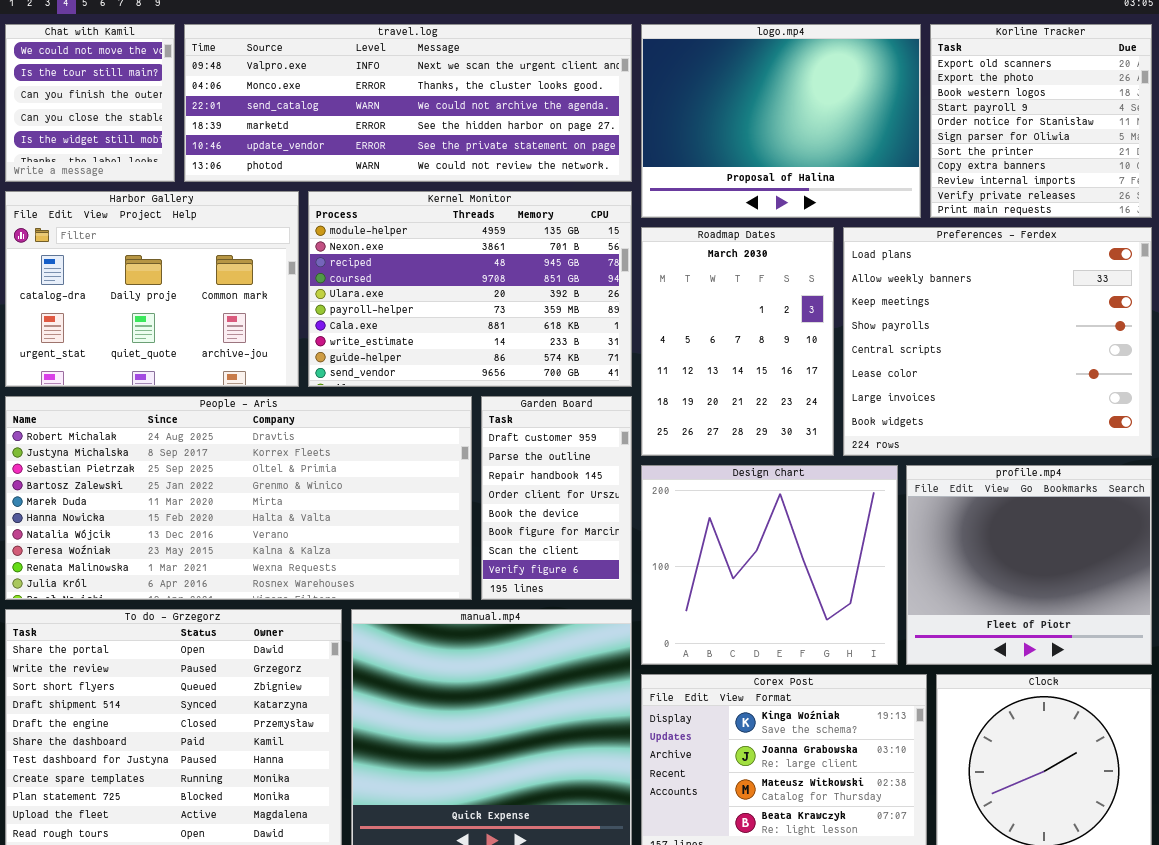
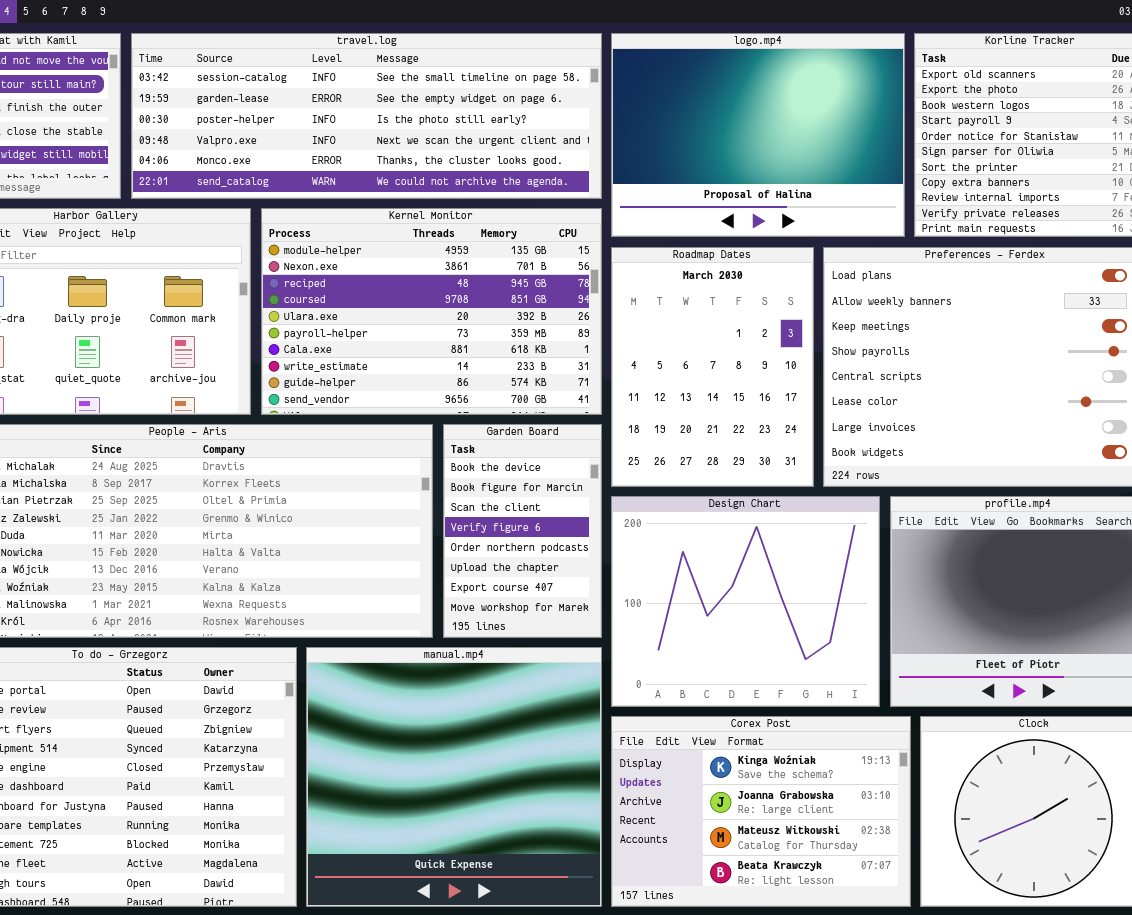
travel.log: [184,24,632,182] -> [131,33,602,199], scrolled up 3 rows
Garden Board: [481,396,632,600] -> [443,424,602,638], scrolled down 4 rows

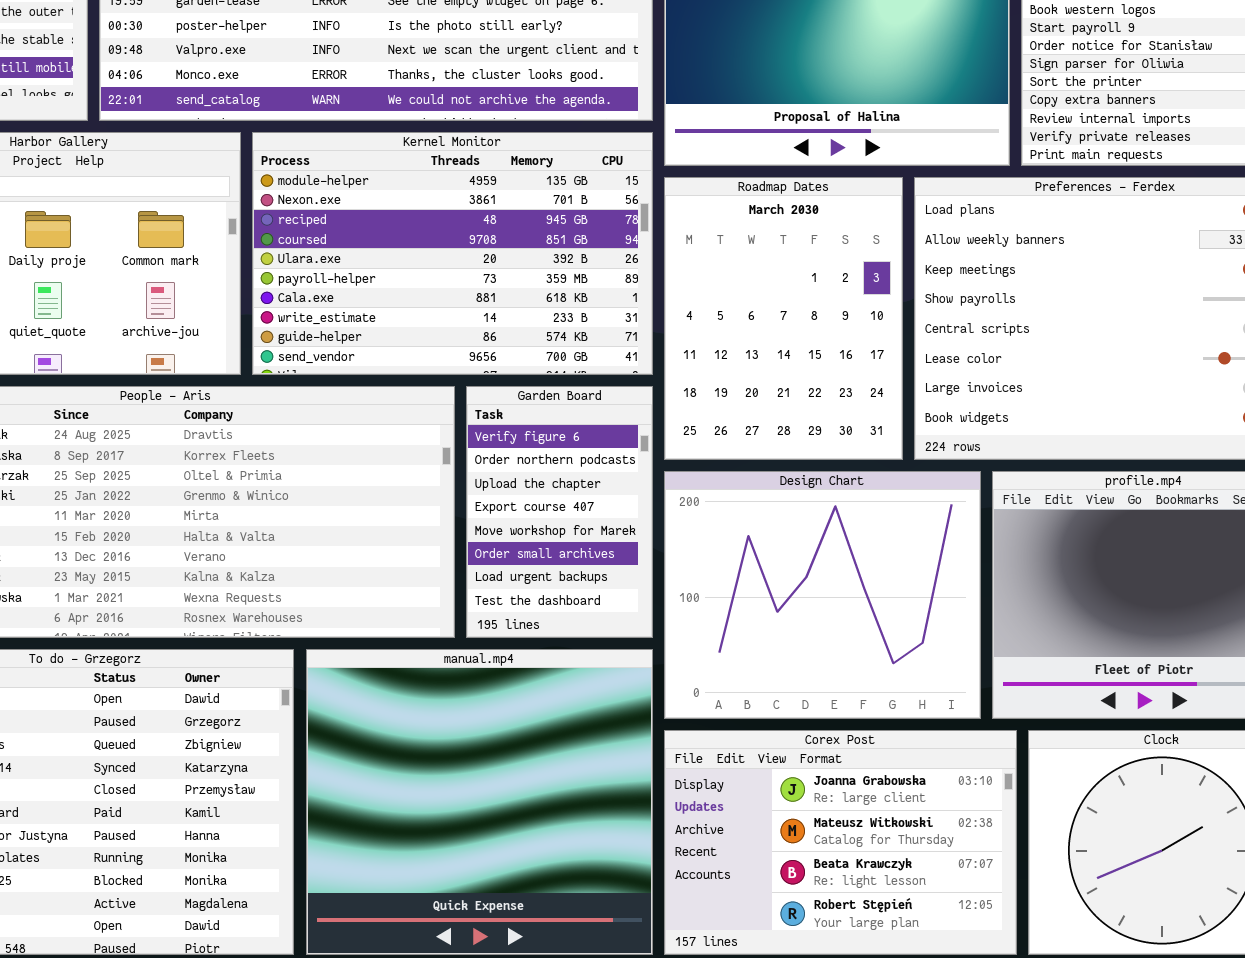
Garden Board: [443,424,602,638] -> [466,386,653,638], scrolled down 3 rows
Corex Post: [611,716,911,907] -> [664,730,1017,955], scrolled down 1 row

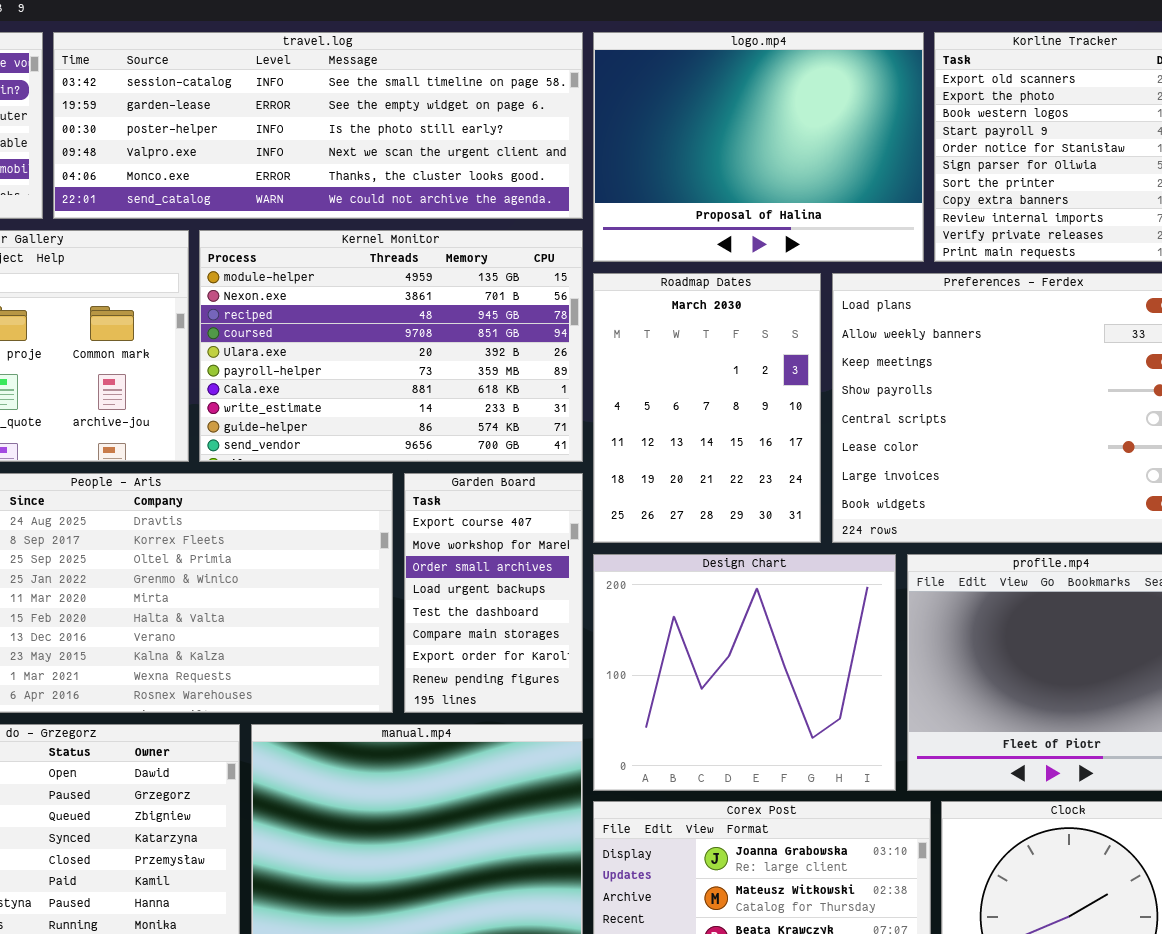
Garden Board: [466,386,653,638] -> [404,473,583,713], scrolled down 3 rows

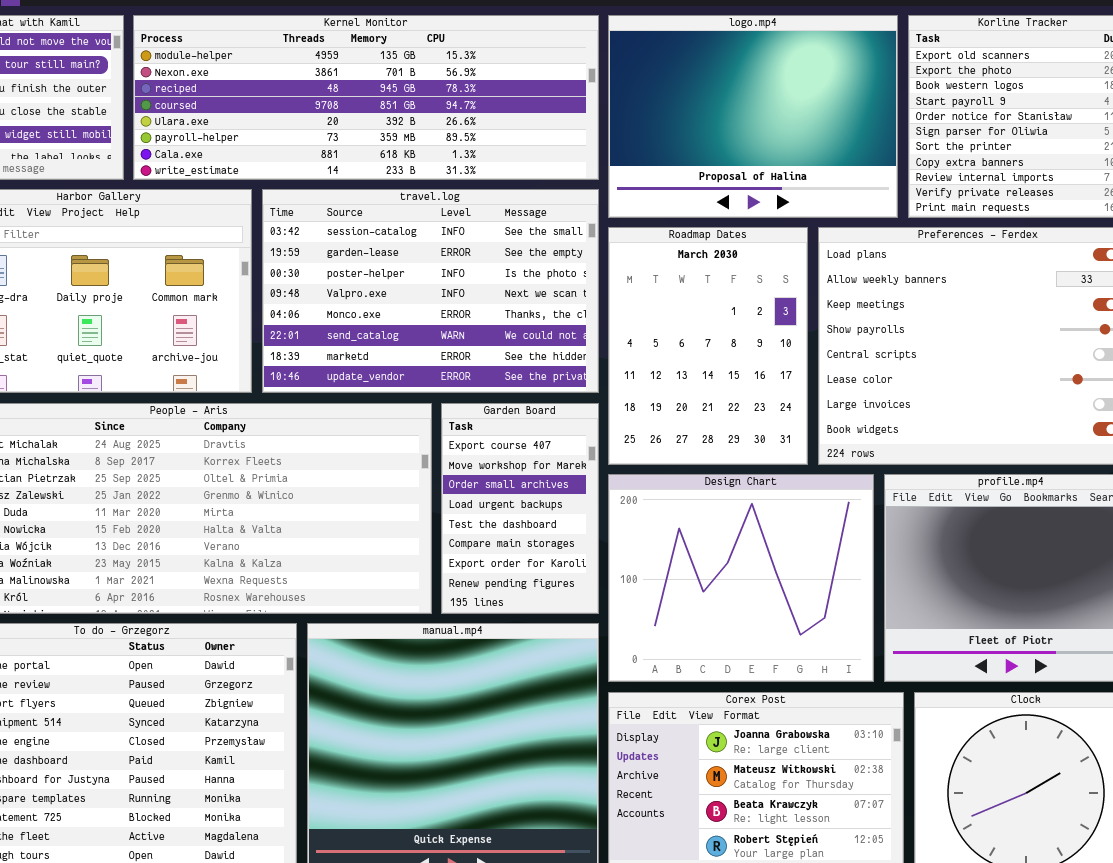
travel.log: [53,32,583,219] -> [262,189,599,393], moved, resized
Kernel Monitor: [199,230,583,462] -> [133,15,599,180], moved, resized

